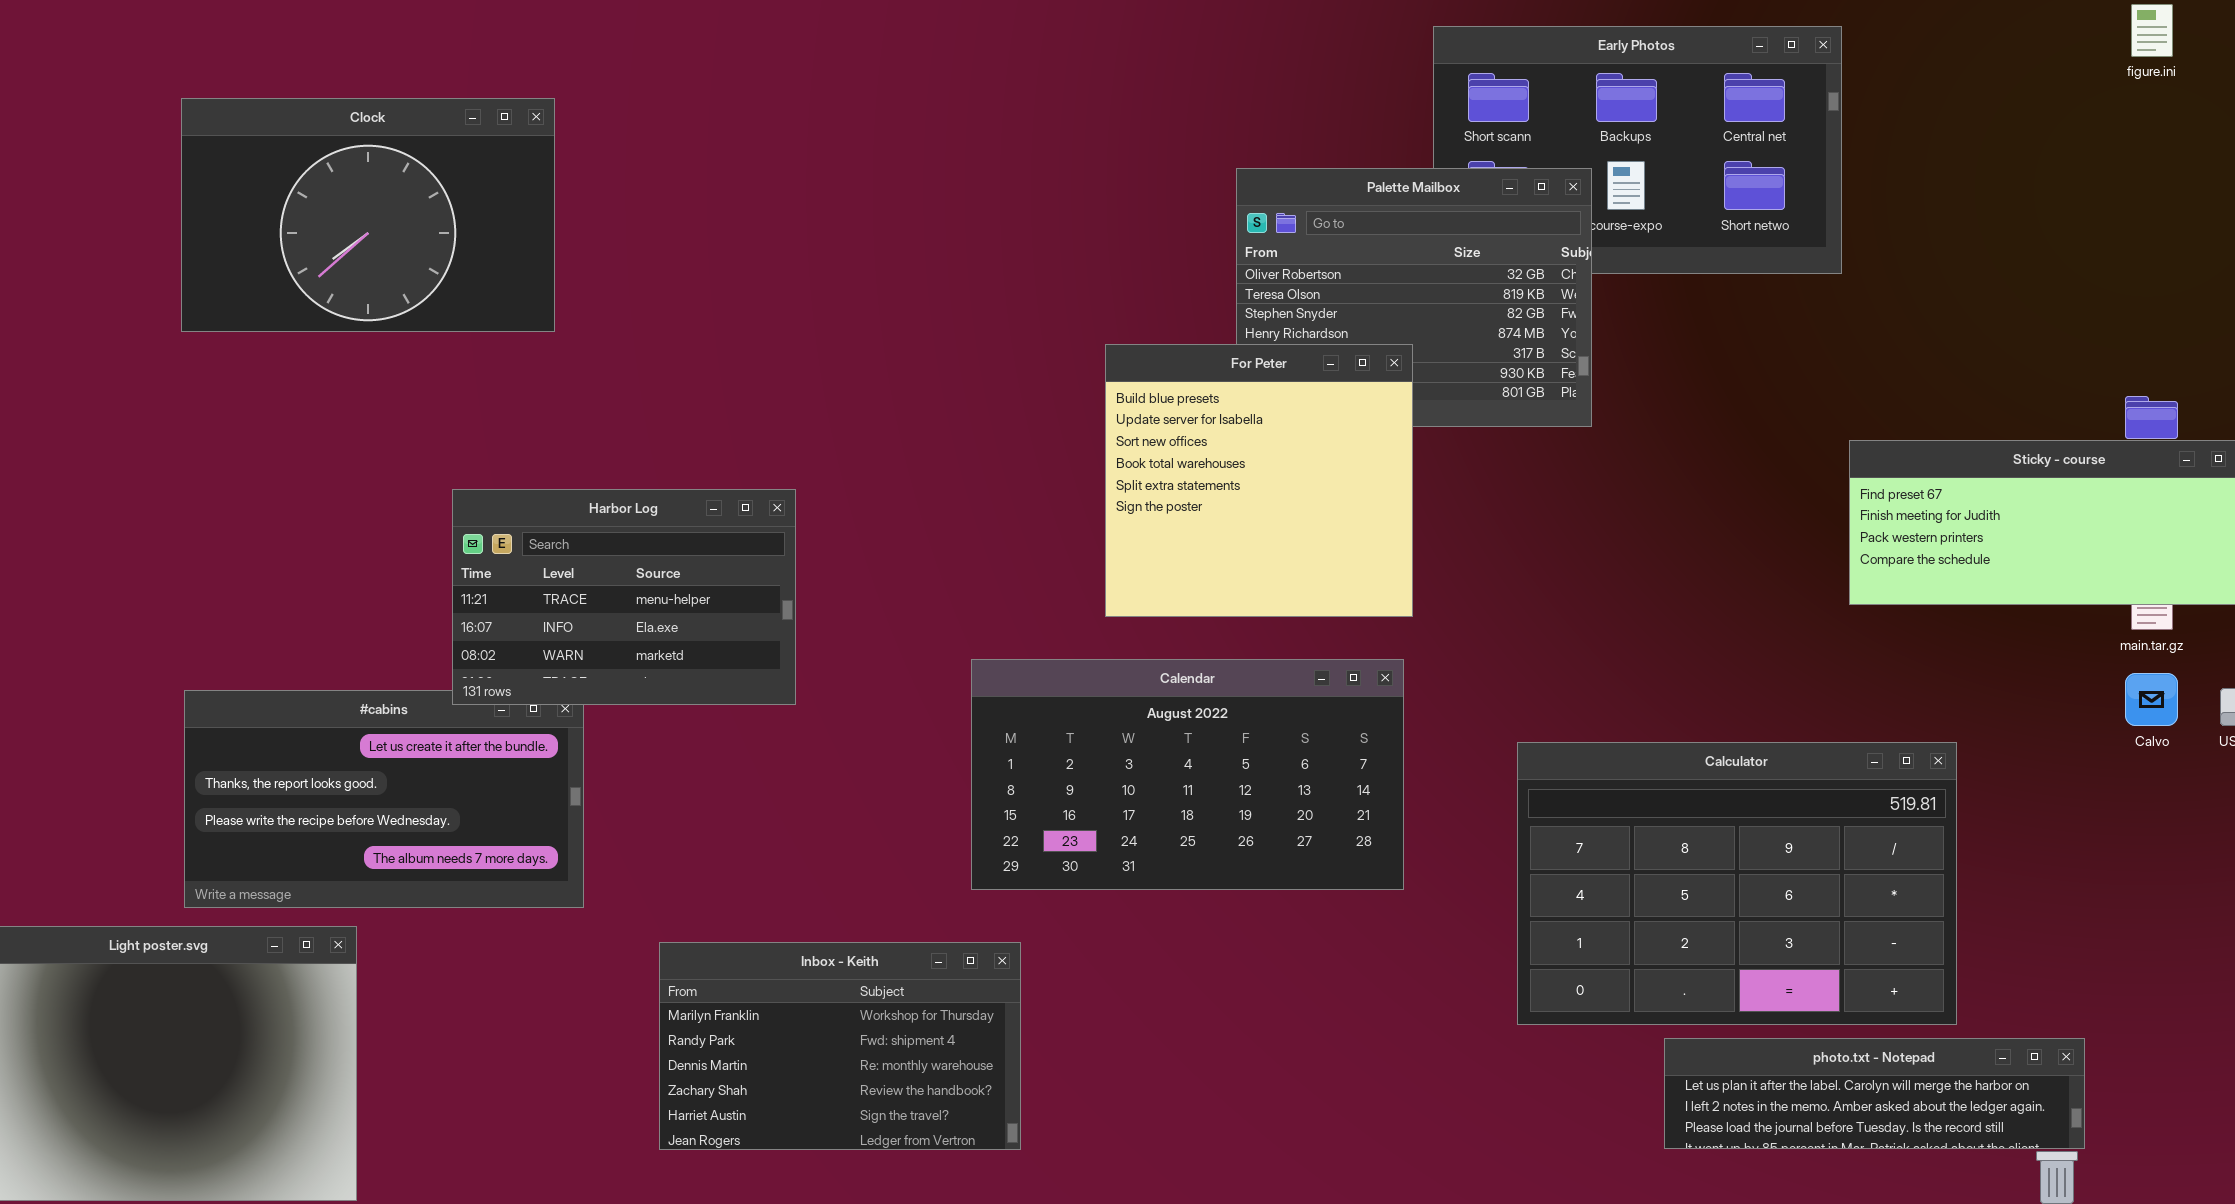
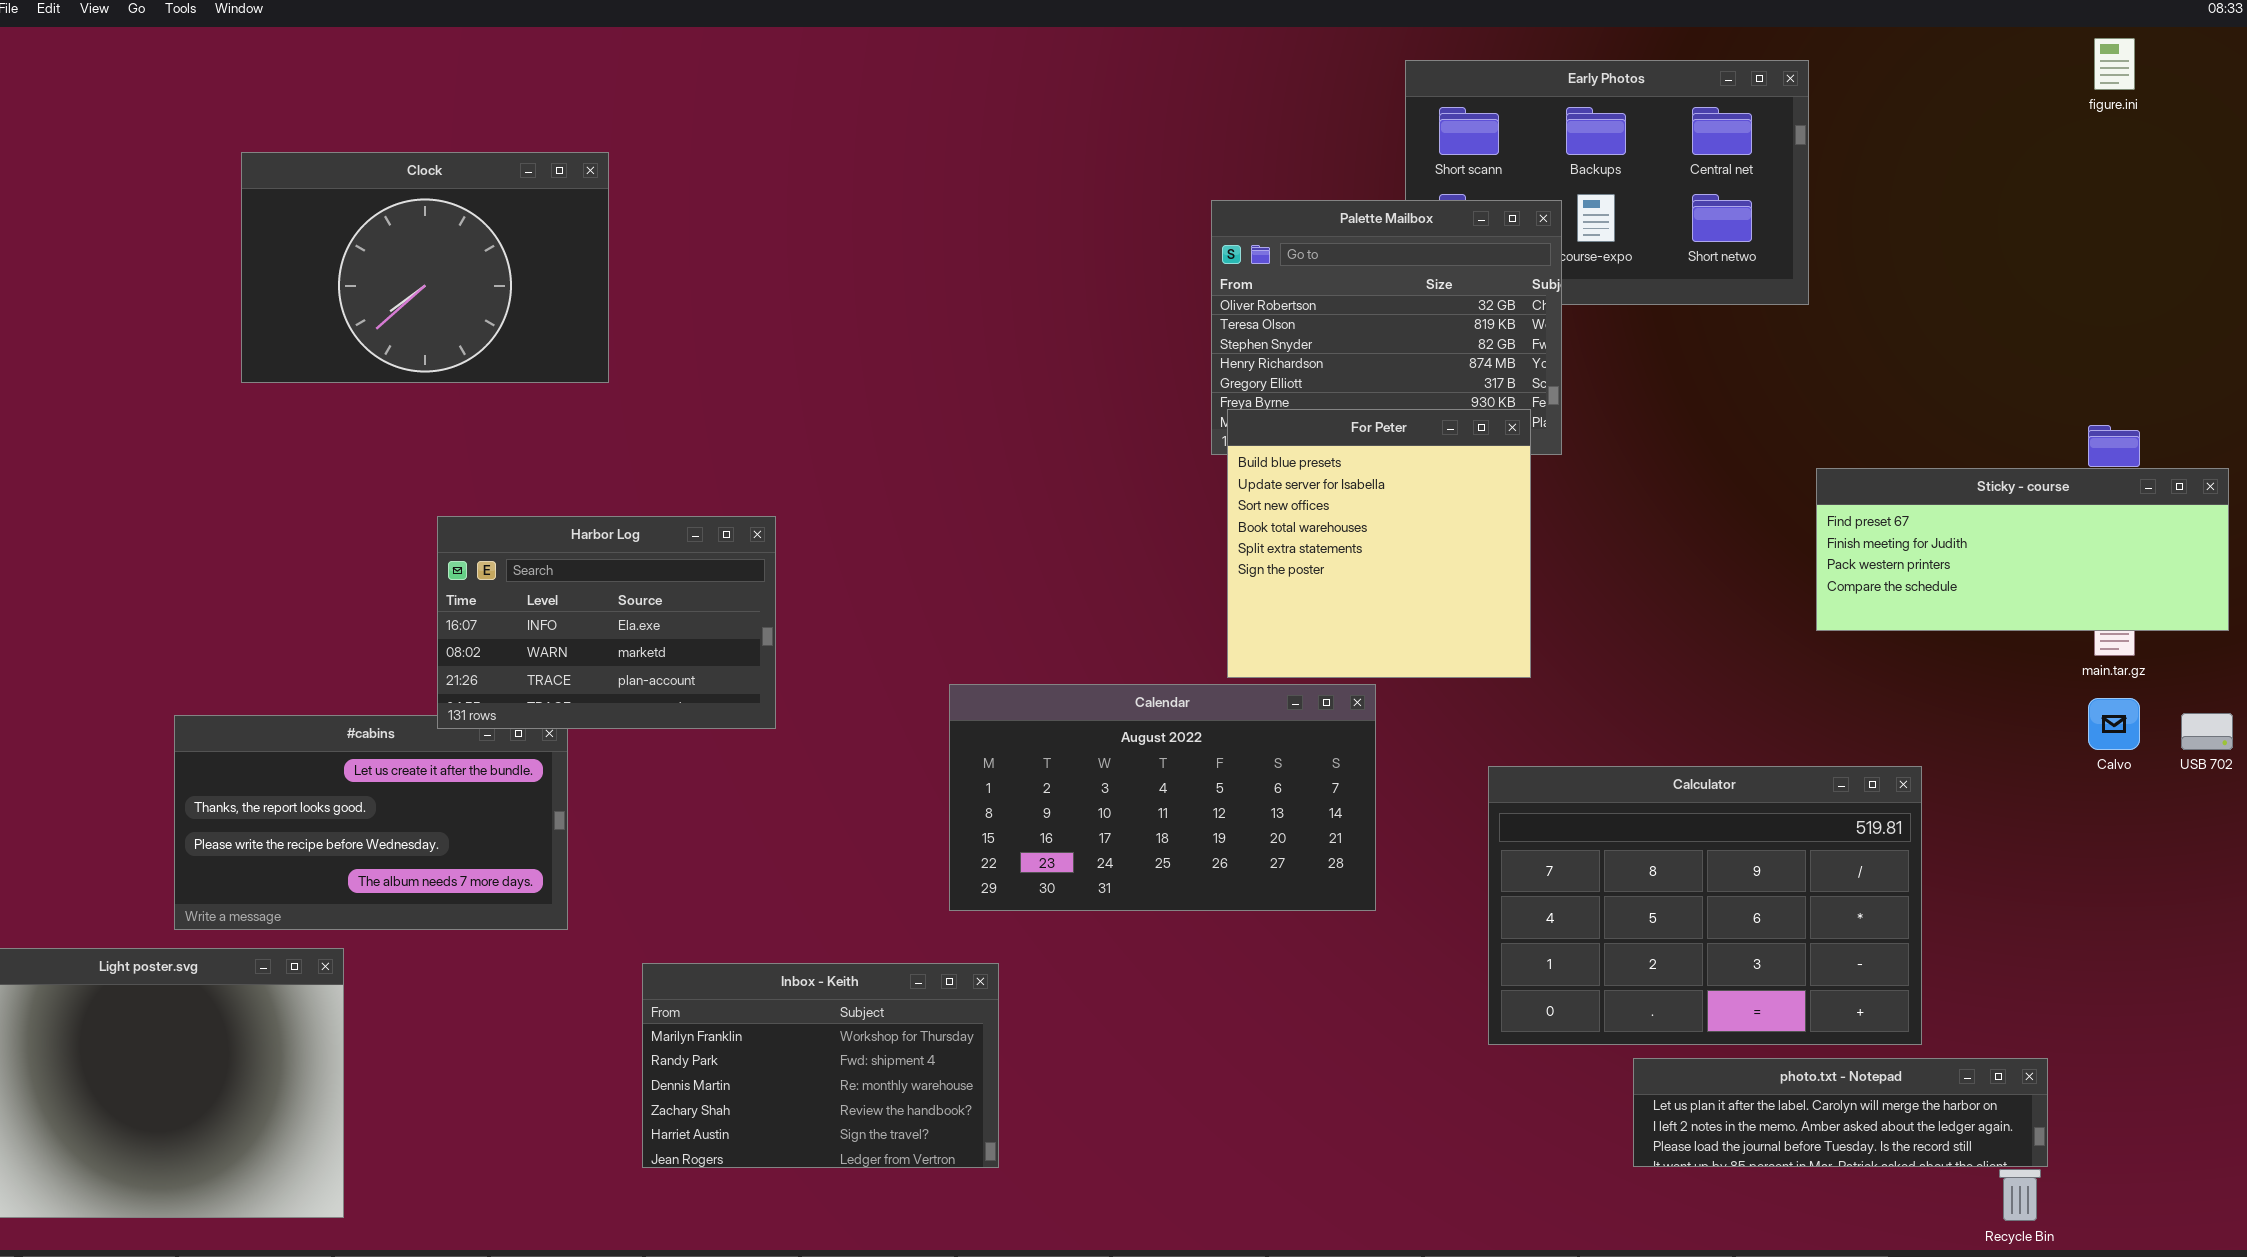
Clock: [181,98,555,332] -> [241,152,609,383], moved
For Peter: [1105,344,1413,617] -> [1227,409,1531,678], moved
Harbor Log: [452,489,796,705] -> [437,516,776,729], scrolled down 1 row

